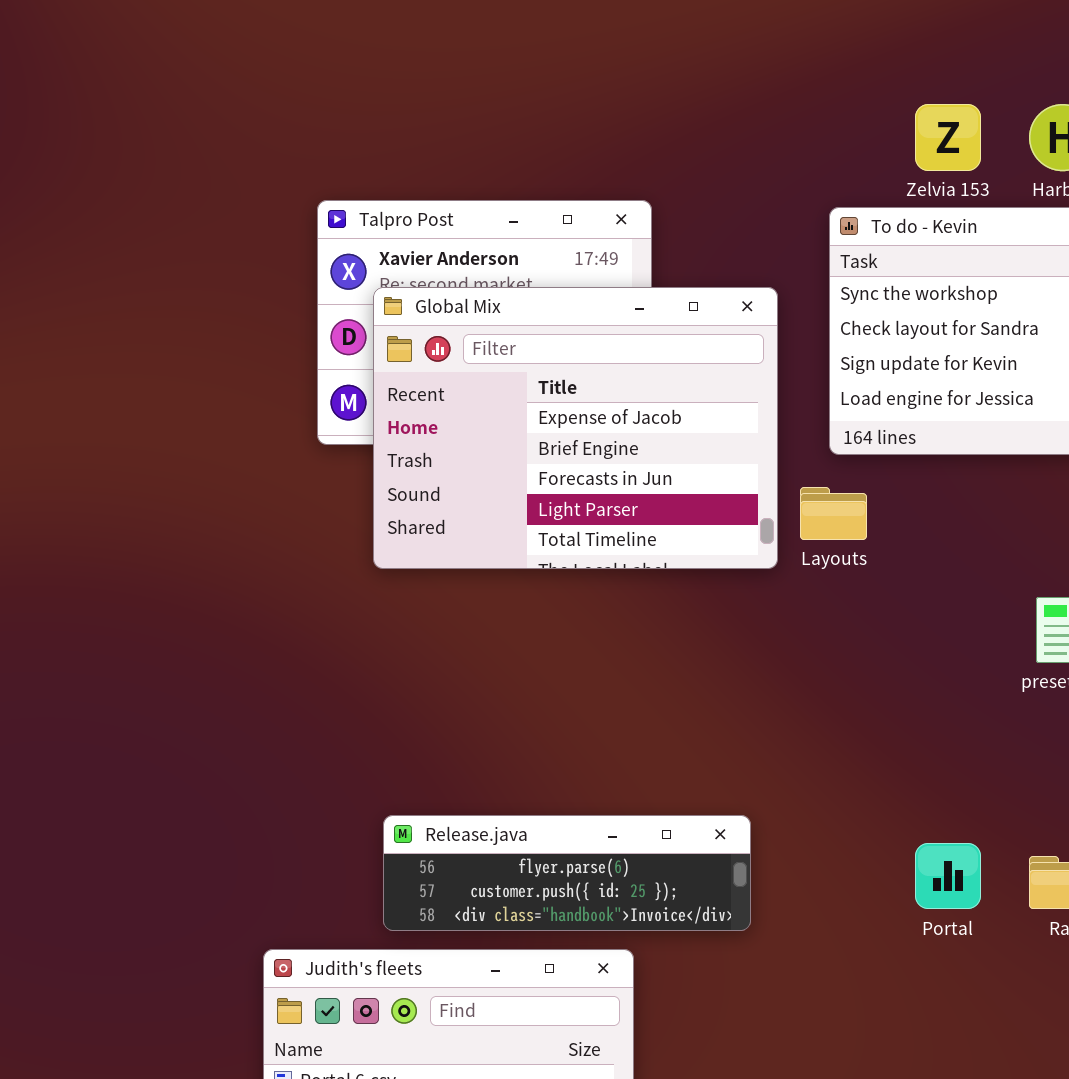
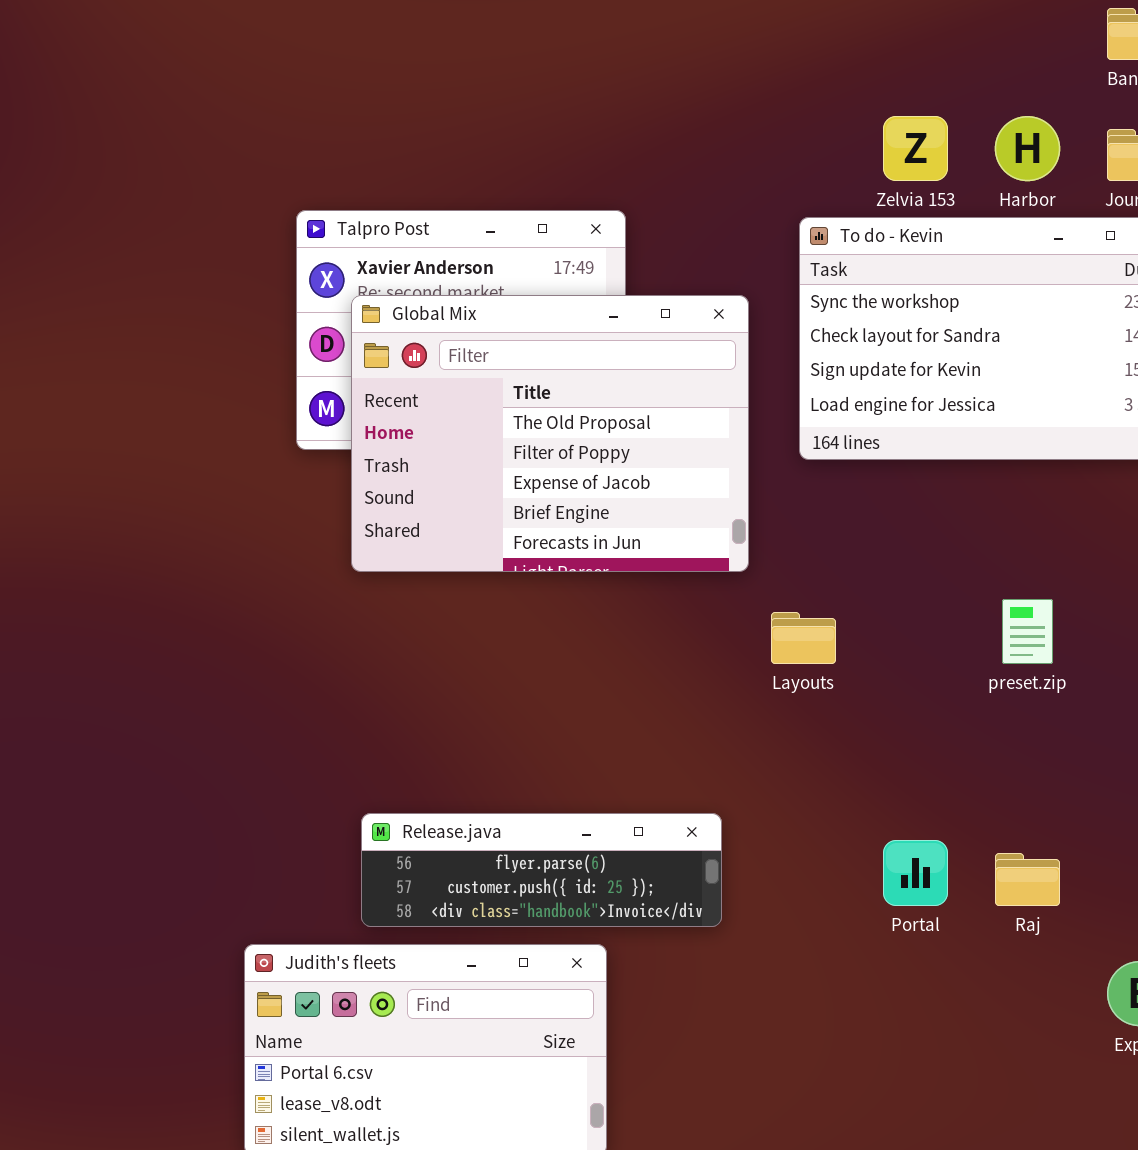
Global Mix: [373,287,778,569] -> [351,295,749,572], scrolled up 2 rows
Layouts: [800,487,867,540] -> [771,612,836,664], moved

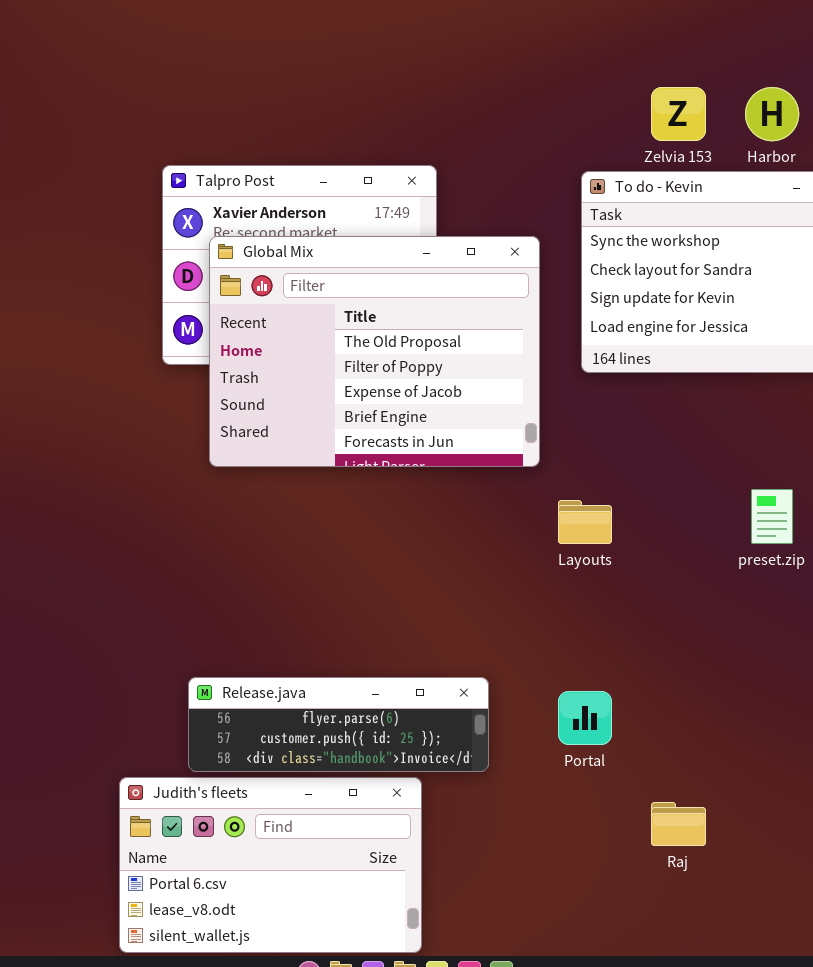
Release.java: [361,813,722,927] -> [188,677,489,772], moved
Portal: [883,840,948,906] -> [558,691,612,745], moved
Raj: [995,853,1060,906] -> [651,802,706,846], moved

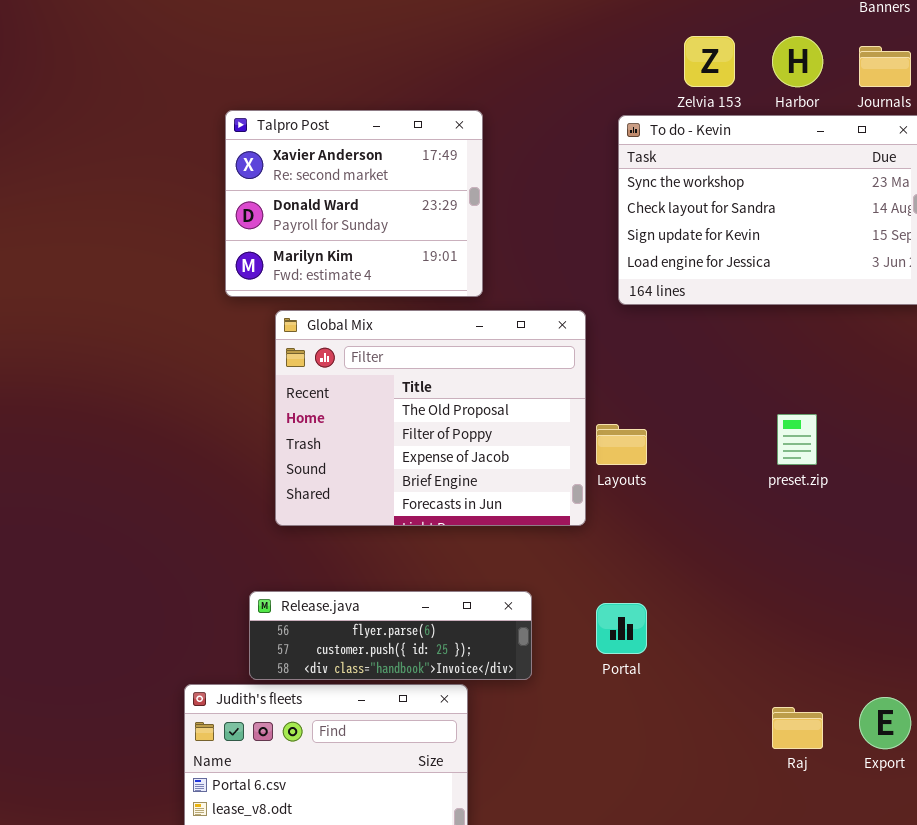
Global Mix: [209,236,540,467] -> [275,310,586,526], moved
Raj: [651,802,706,846] -> [772,707,823,749], moved

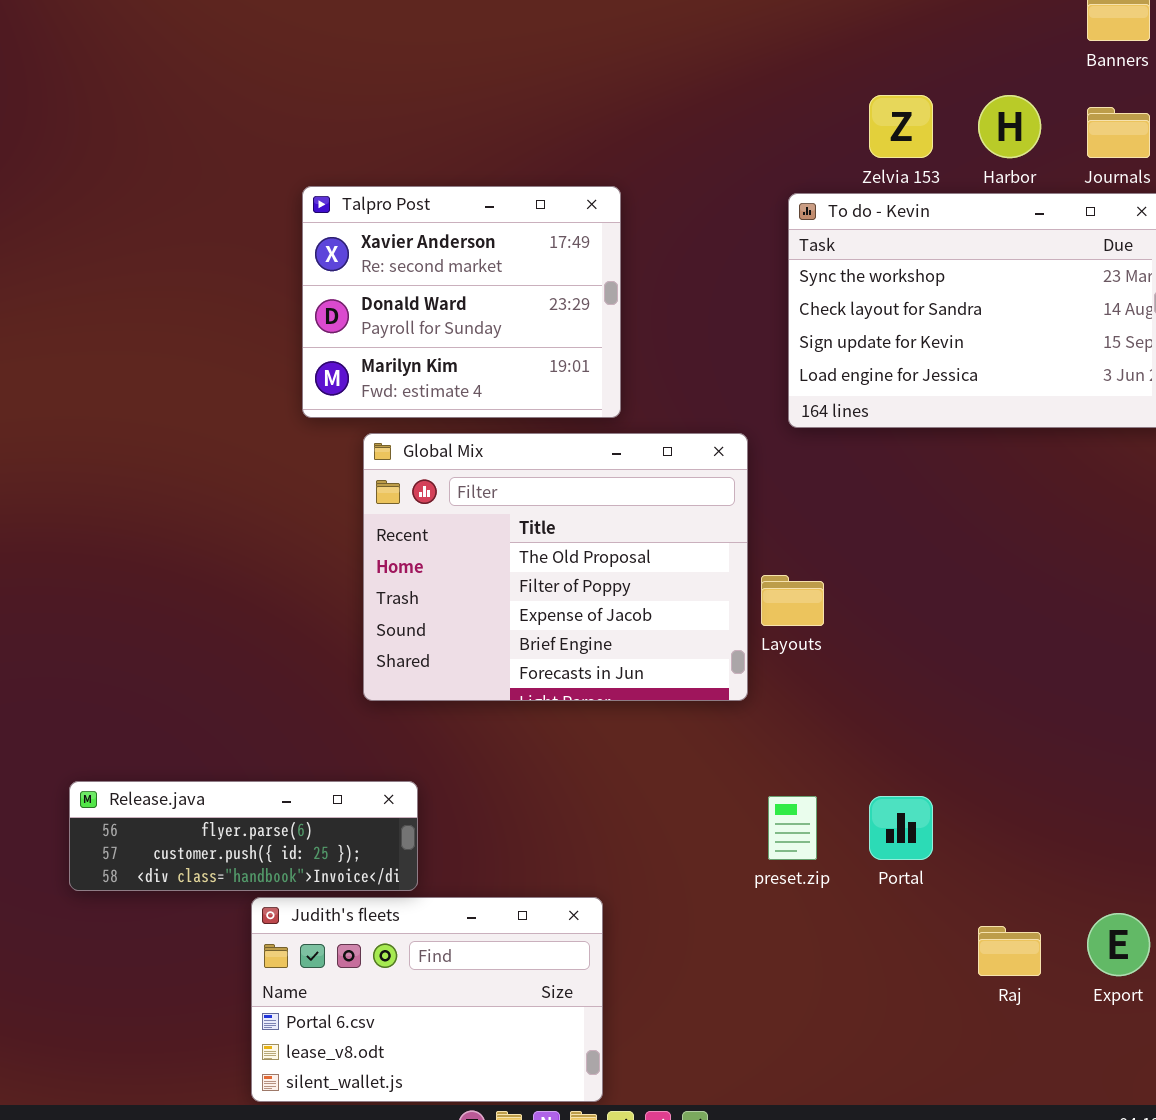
preset.zip: [777,414,817,465] -> [768,796,817,860], moved
Release.java: [249,591,532,680] -> [69,781,418,891], moved
Portal: [596,603,647,654] -> [869,796,933,860], moved

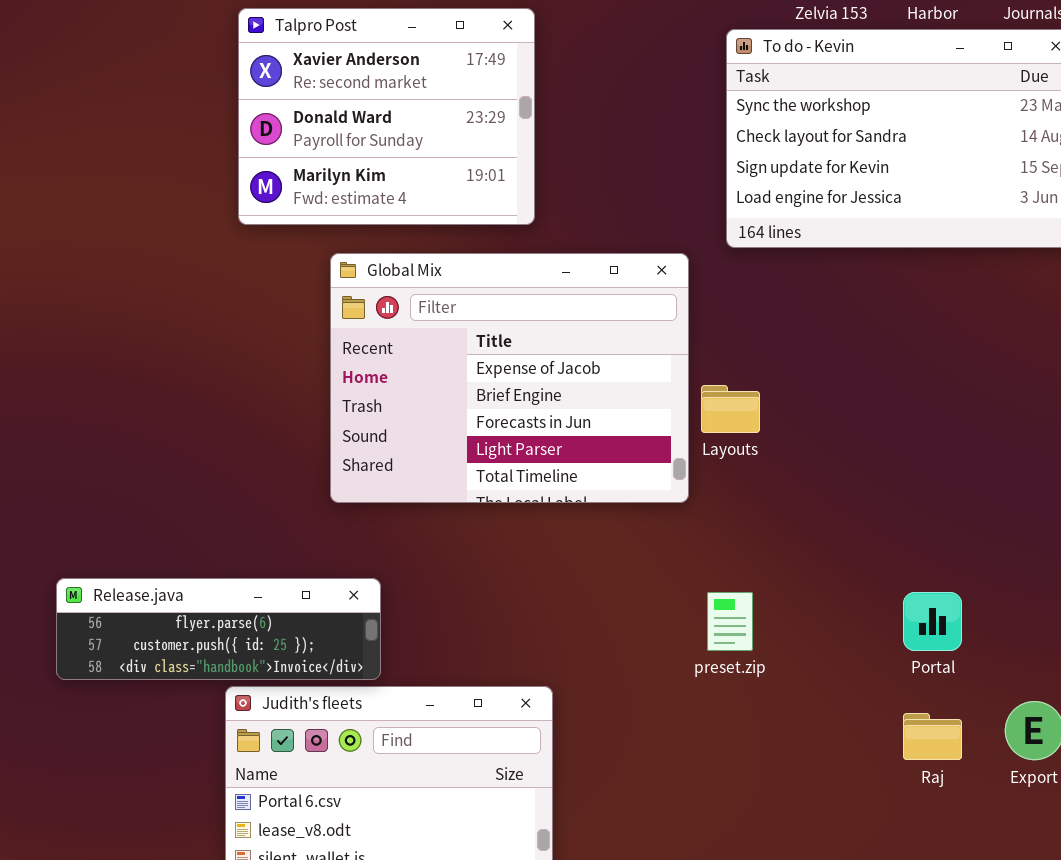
Talpro Post: [302,186,621,418] -> [238,8,535,225], moved
Global Mix: [363,433,748,701] -> [330,253,689,503], scrolled down 2 rows
Portal: [869,796,933,860] -> [903,592,962,651], moved

